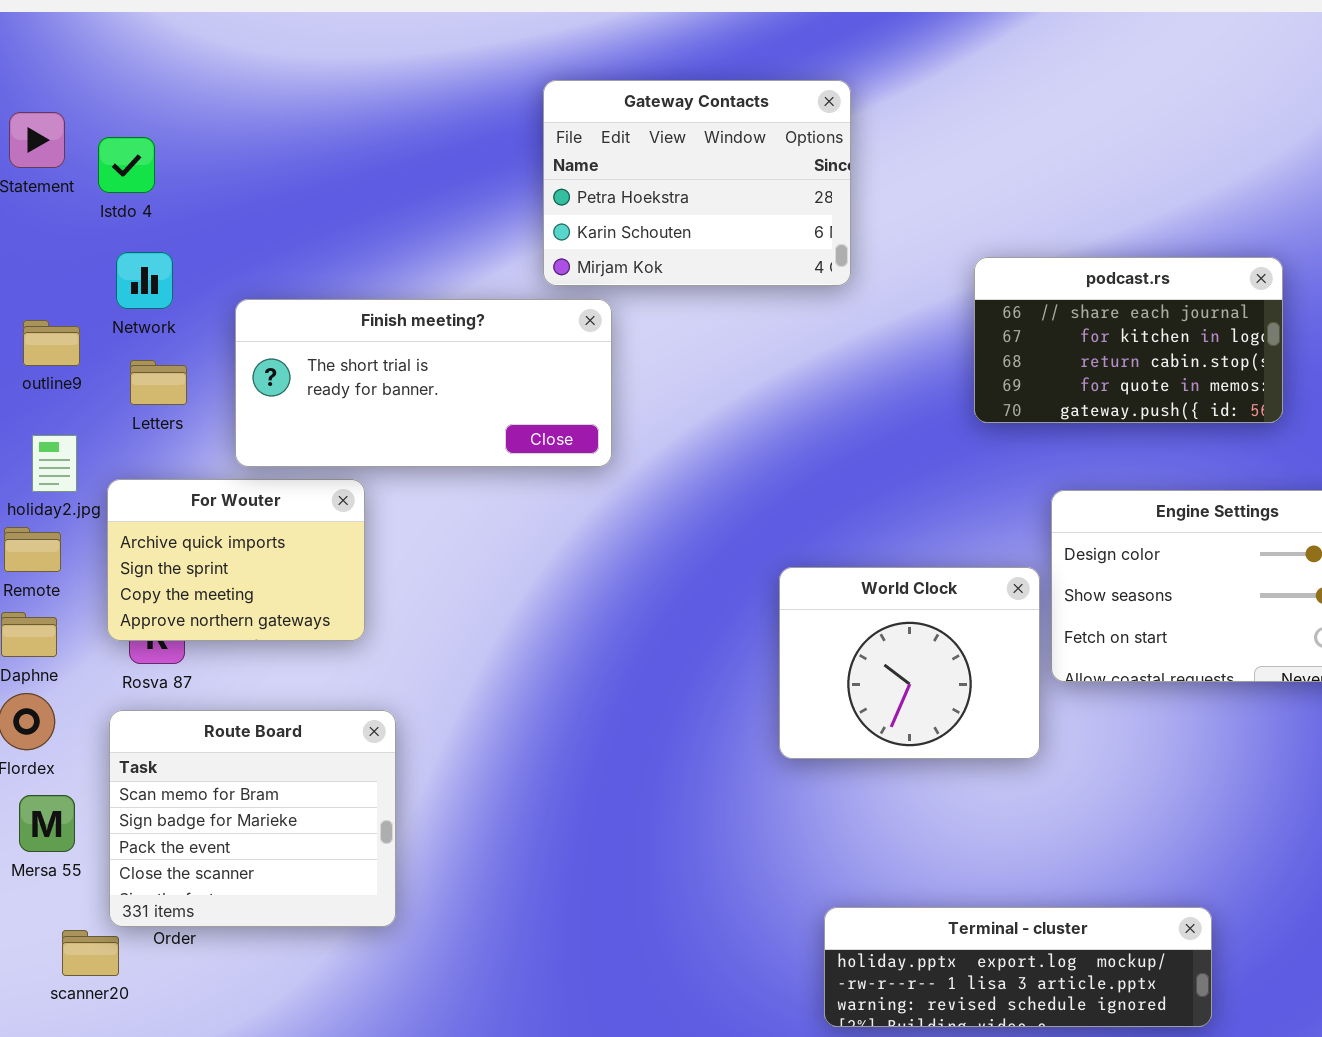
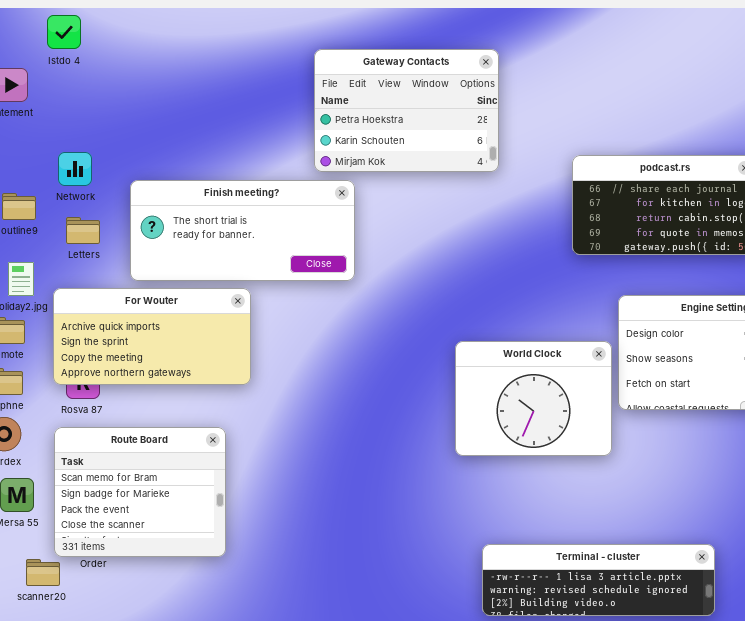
Istdo 4: [98,137,155,193] -> [47,15,81,49], moved
For Wouter: [107,479,365,641] -> [53,288,251,385], resized
Terminal - cluster: [824,907,1212,1027] -> [482,544,715,616], scrolled down 1 row

